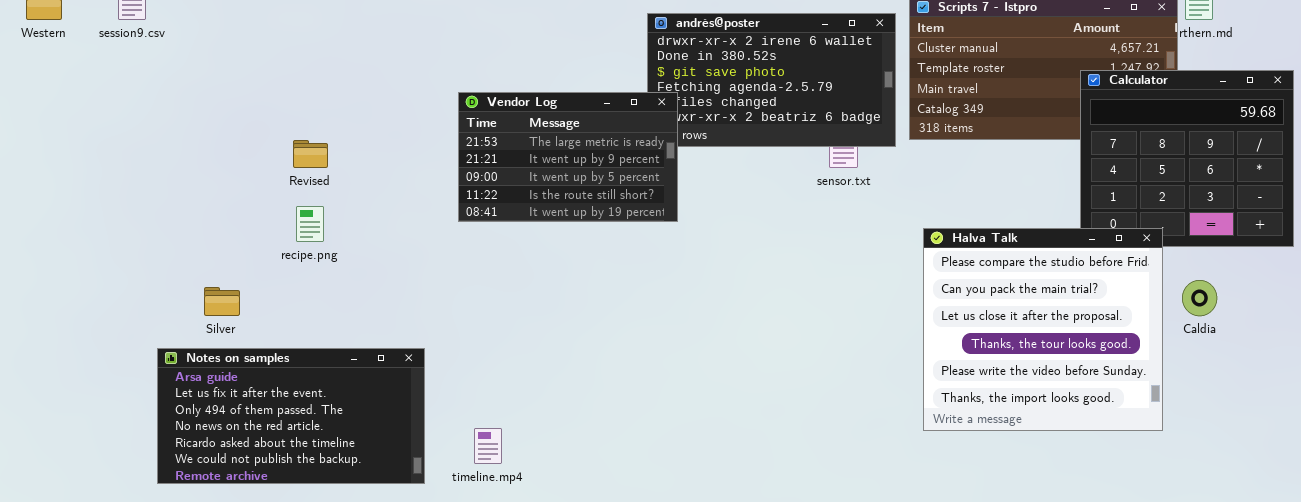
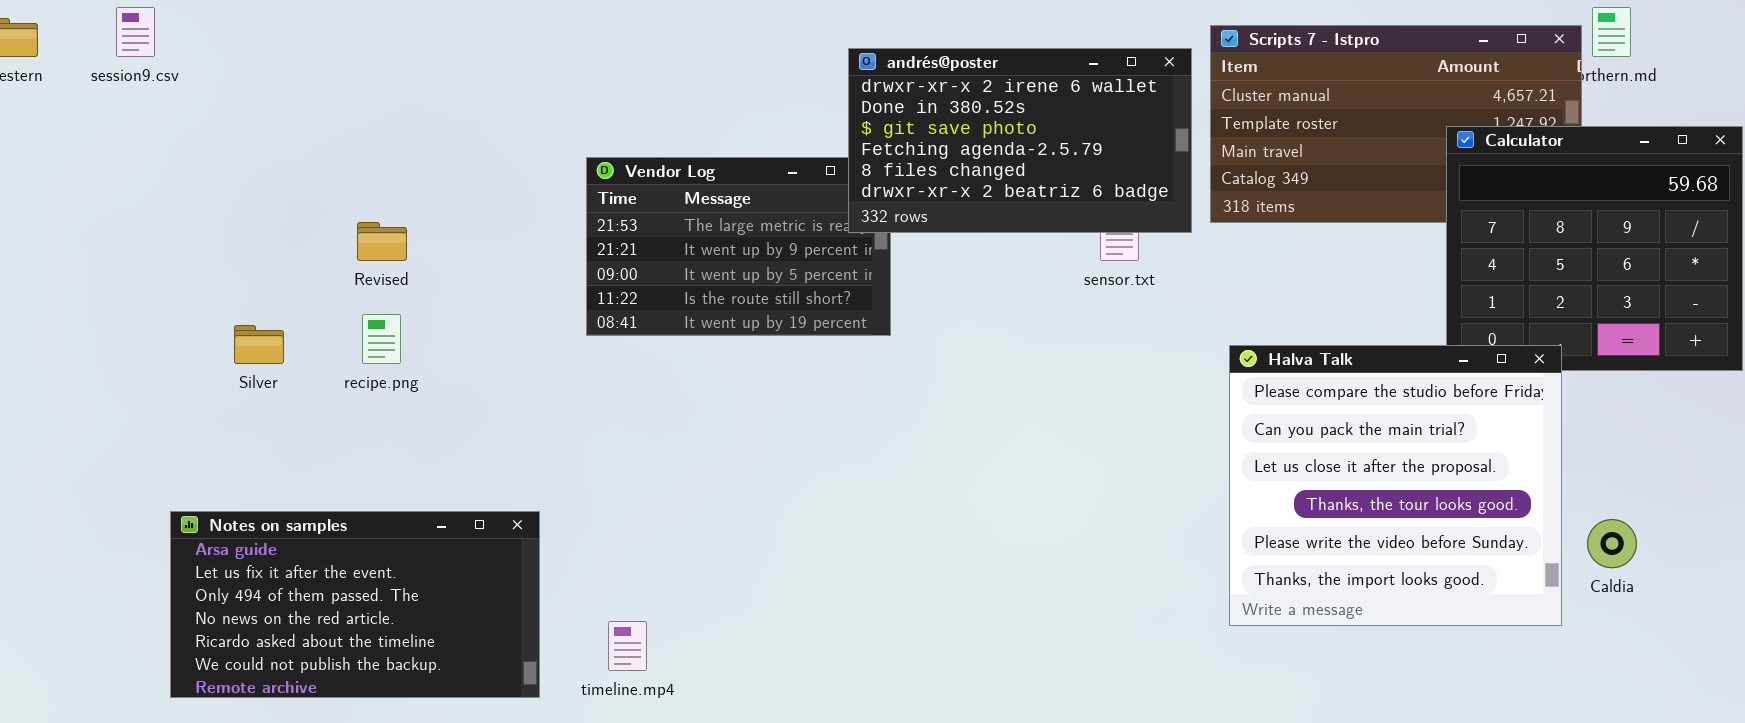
andrés@poster: [647,13,896,147] -> [848,48,1192,233], raised
Caldia: [1182,280,1217,316] -> [1587,519,1637,568], moved
Silver: [204,287,240,316] -> [234,325,284,364], moved

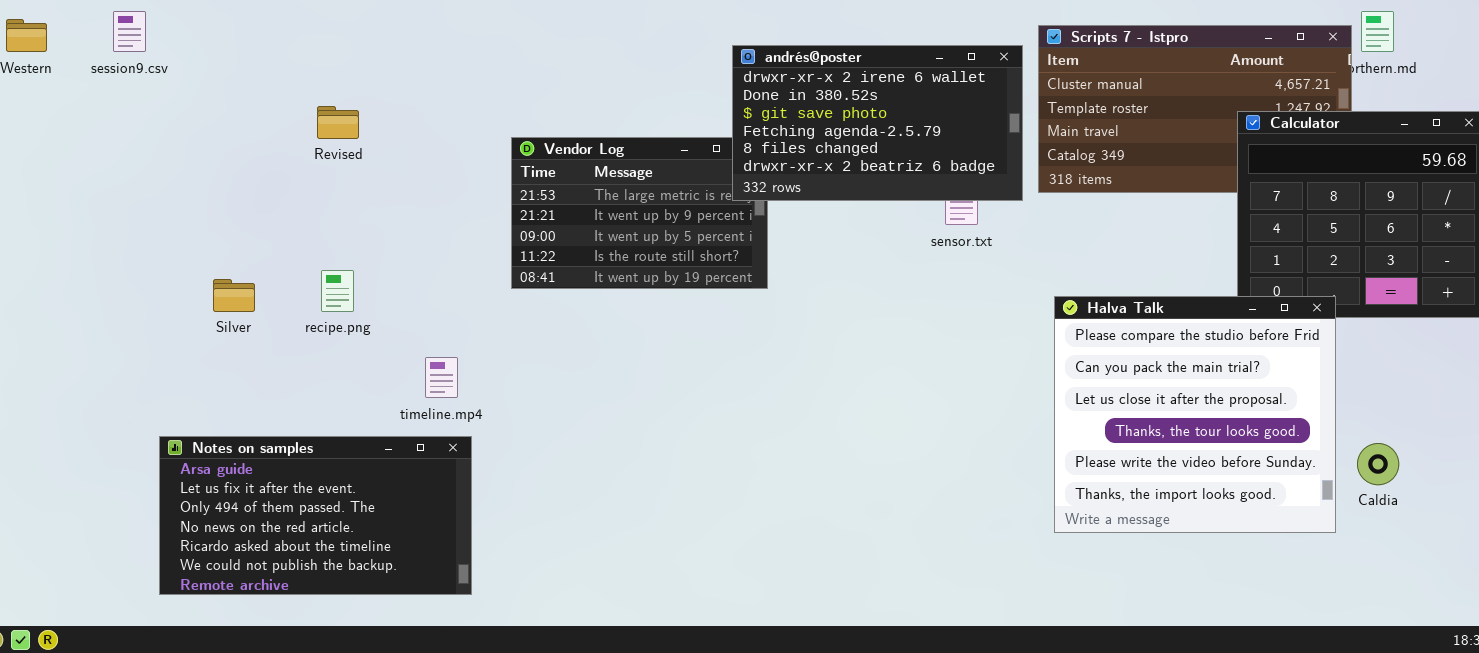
Revised: [357,222,407,261] -> [317,106,359,139], moved
timeline.mp4: [608,621,647,671] -> [425,357,458,398], moved

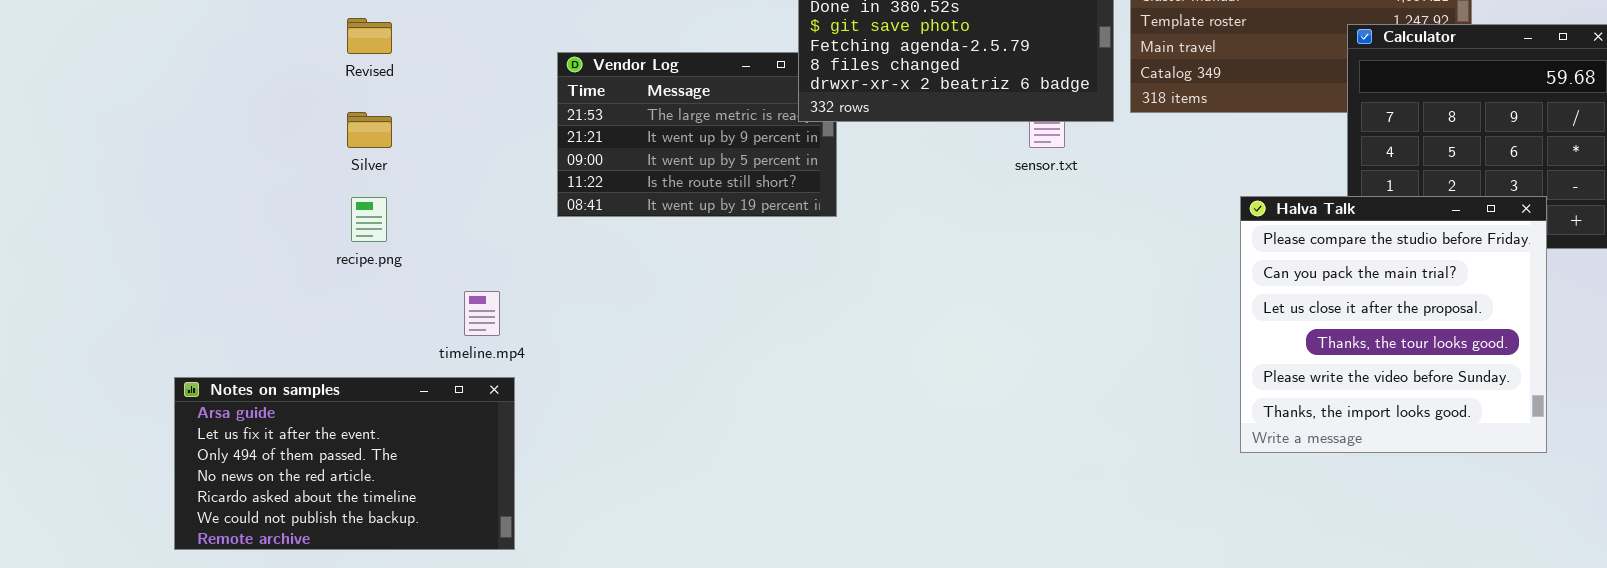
Silver: [213,279,255,312] -> [347,112,392,148], moved
Halva Talk: [1054,296,1336,533] -> [1240,196,1547,453], moved

